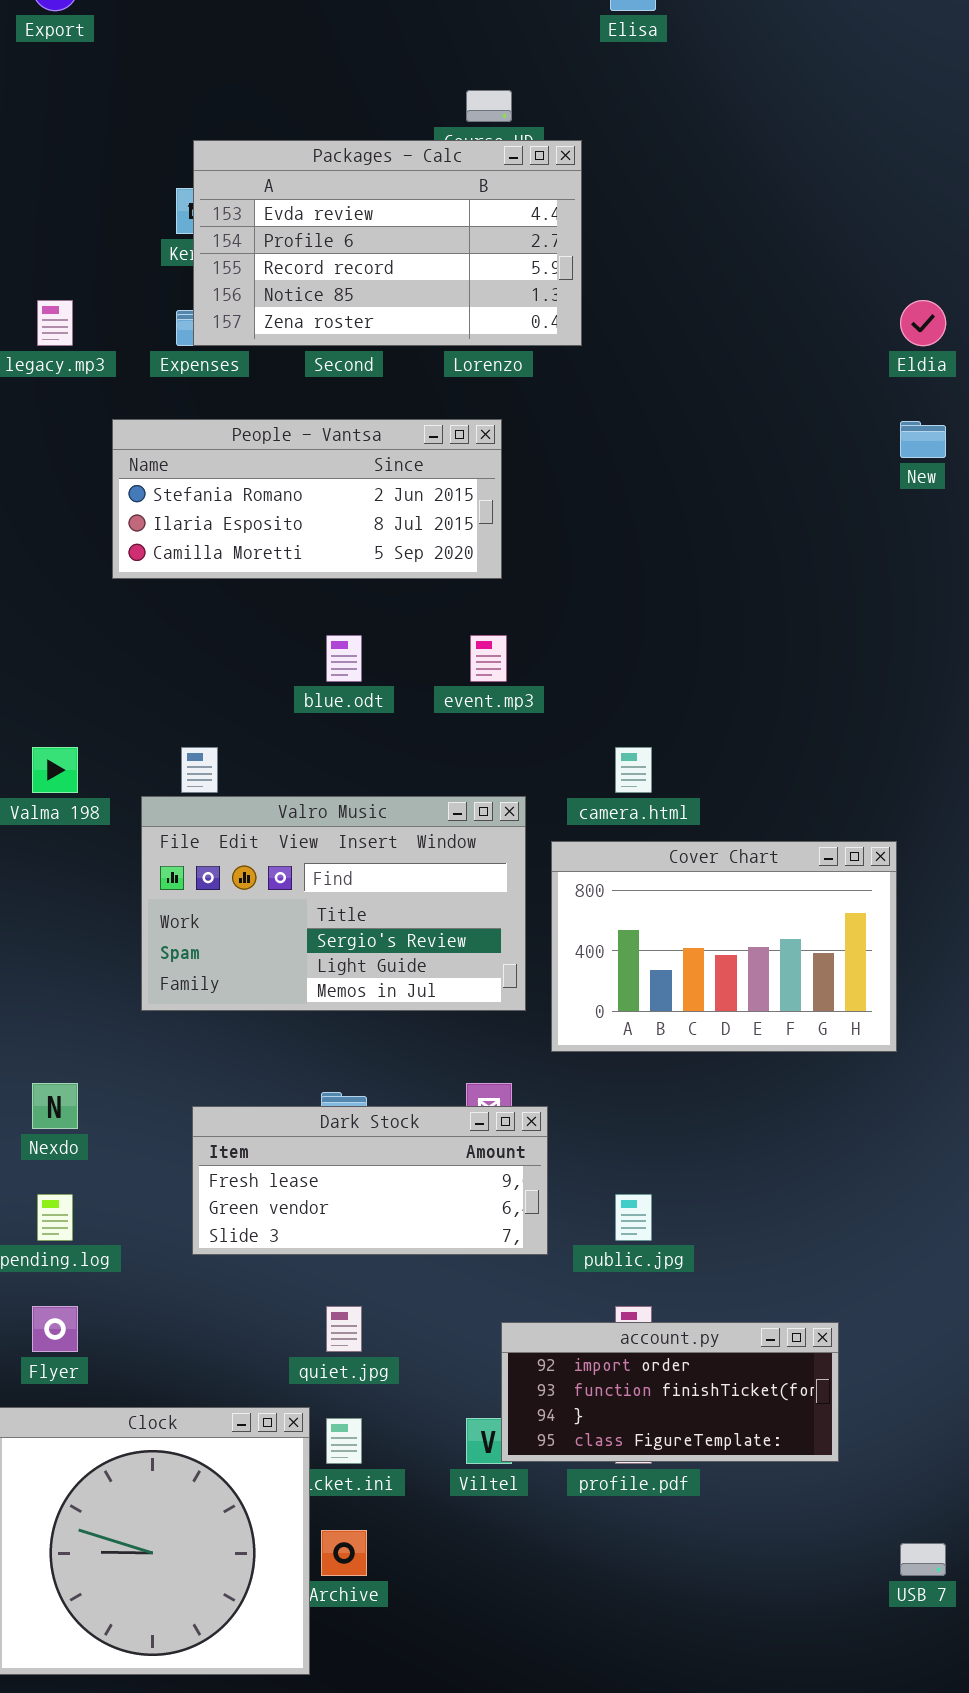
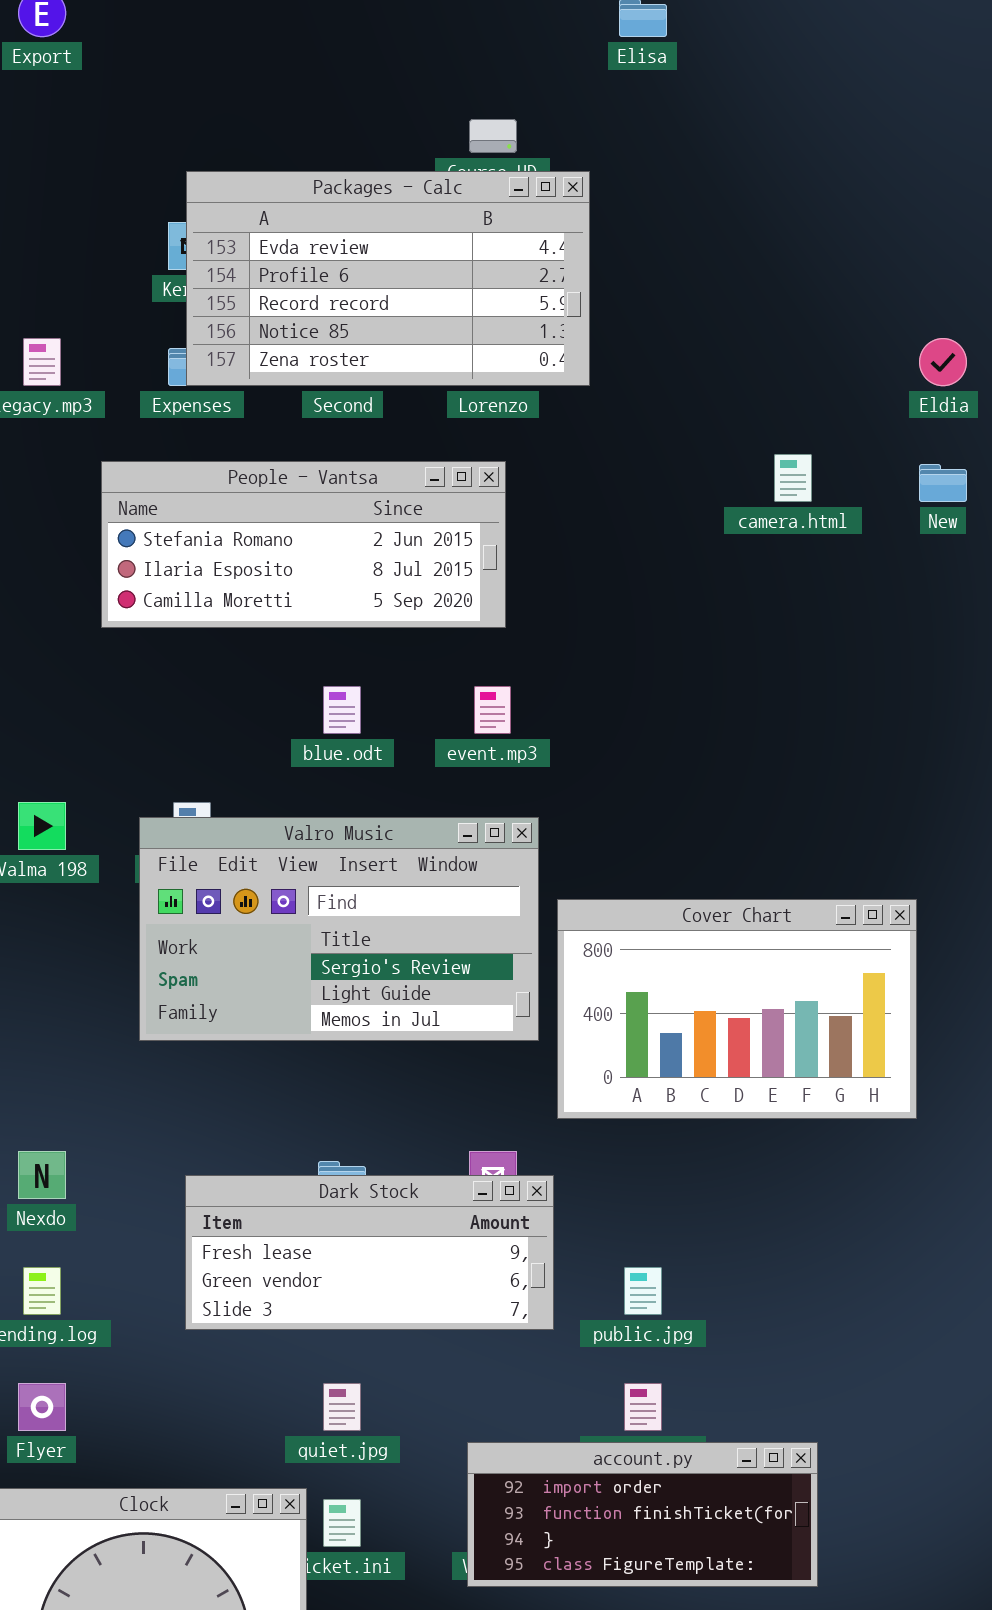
camera.html: [615,747,652,793] -> [774,454,812,502], moved
Valro Music: [141,796,526,1011] -> [139,817,539,1041], moved
account.py: [501,1322,839,1462] -> [467,1442,818,1587], moved

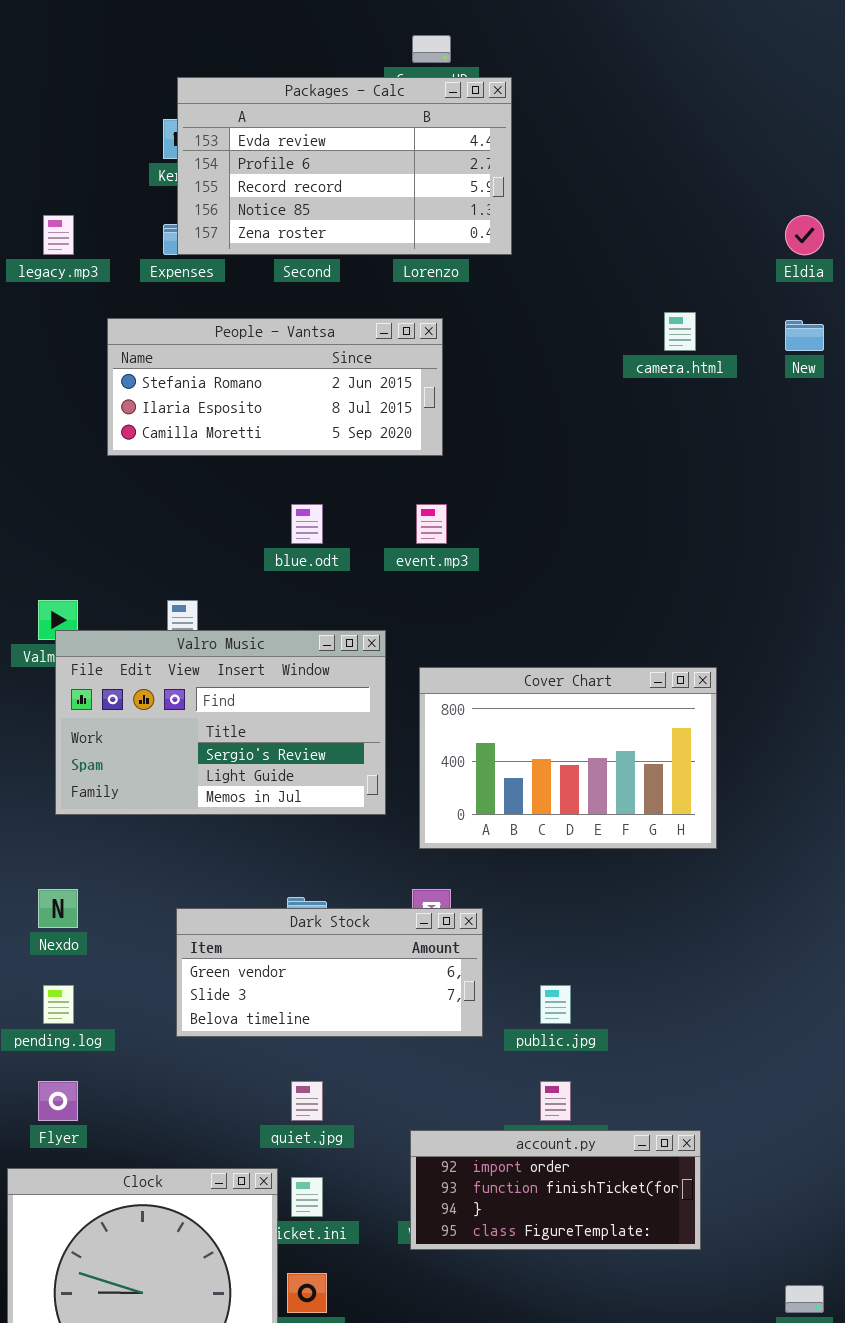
Valro Music: [139,817,539,1041] -> [55,630,386,815], moved
Cover Chart: [557,899,917,1119] -> [419,667,717,849], moved
Dark Stock: [185,1175,554,1330] -> [176,908,483,1037], scrolled down 1 row

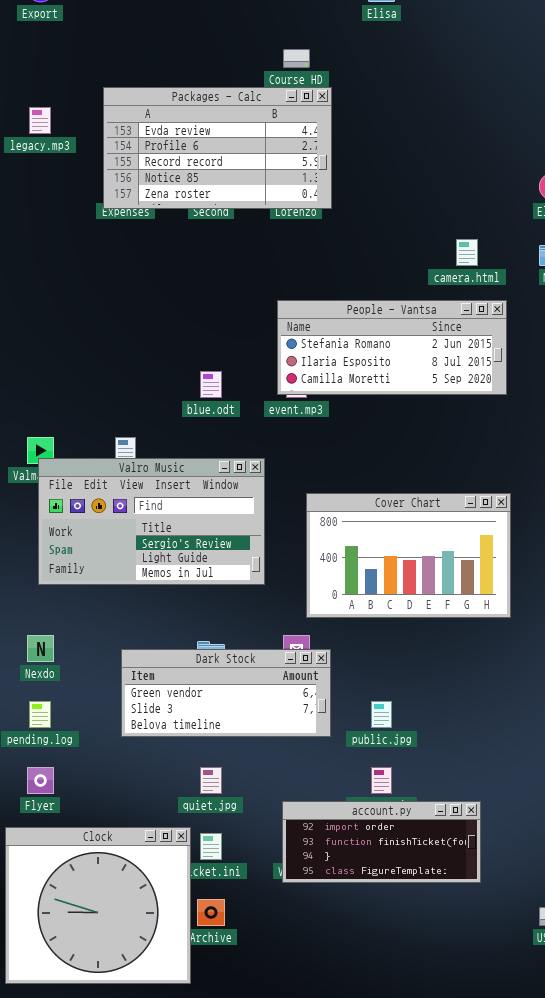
Packages - Calc: [177,77,512,255] -> [103,87,332,209], moved
legacy.mp3: [43,215,74,255] -> [29,107,51,134], moved
People - Vantsa: [107,318,443,456] -> [277,300,507,395], moved
Cover Chart: [419,667,717,849] -> [306,493,511,618], moved

